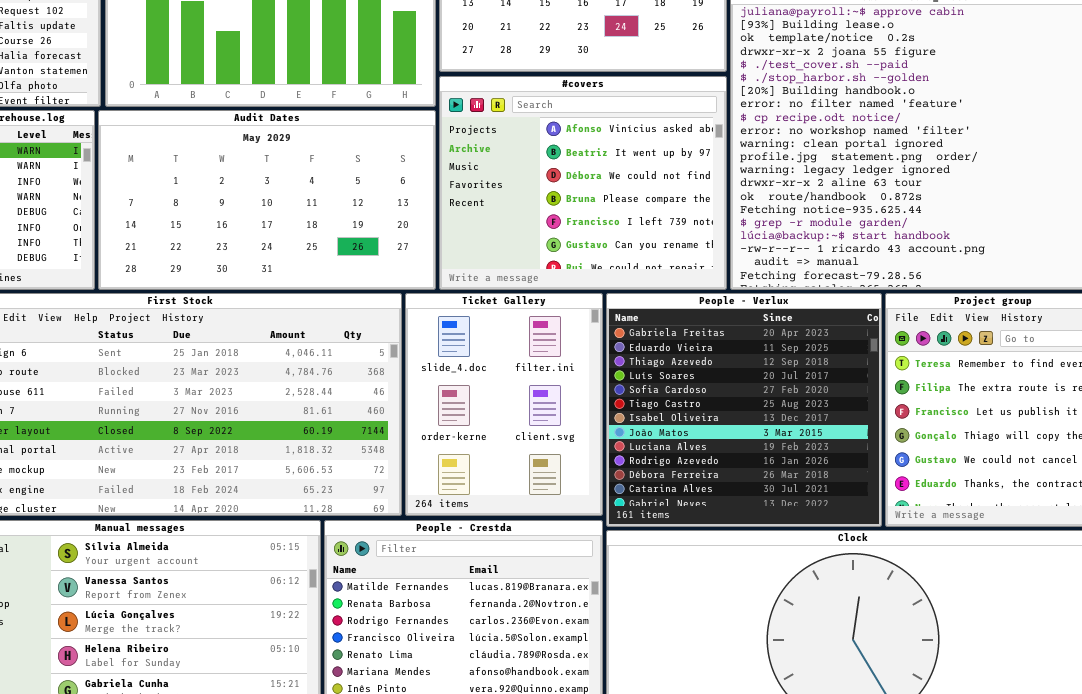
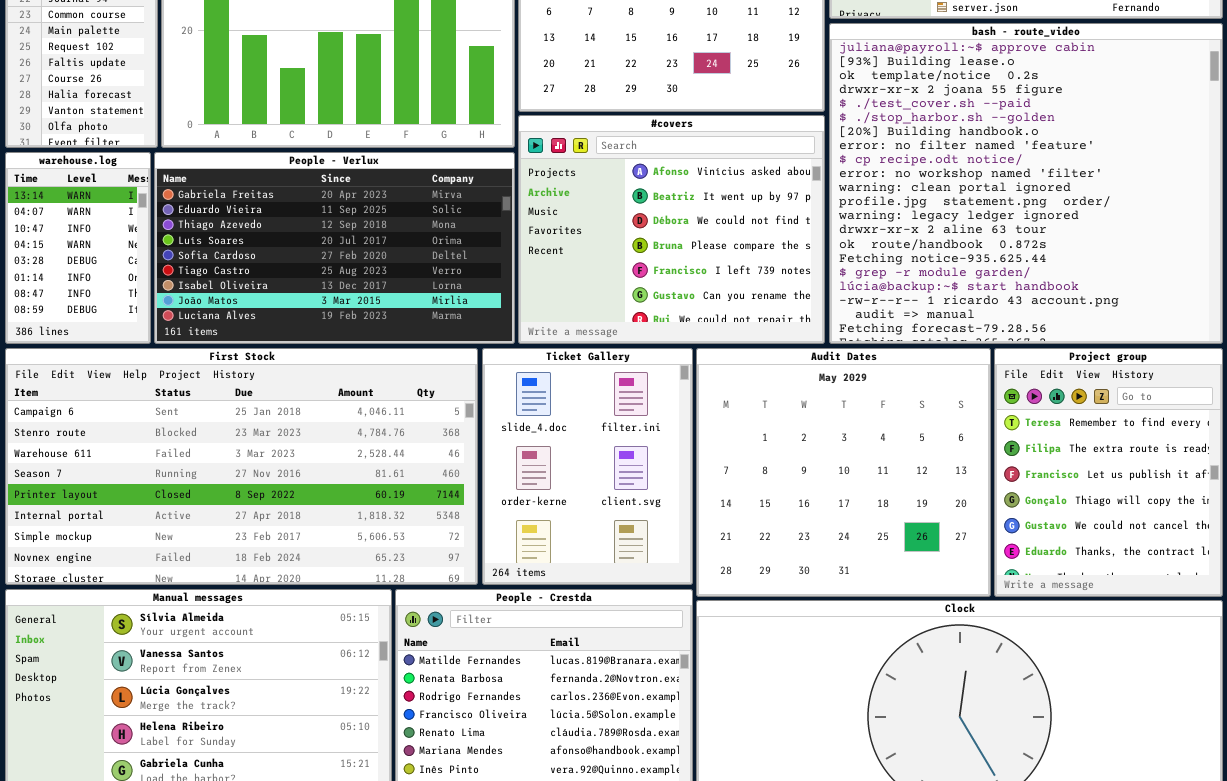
Audit Dates: [98,110,436,290] -> [696,348,991,597], moved, resized
People - Verlux: [606,293,882,527] -> [154,152,515,344], moved, resized

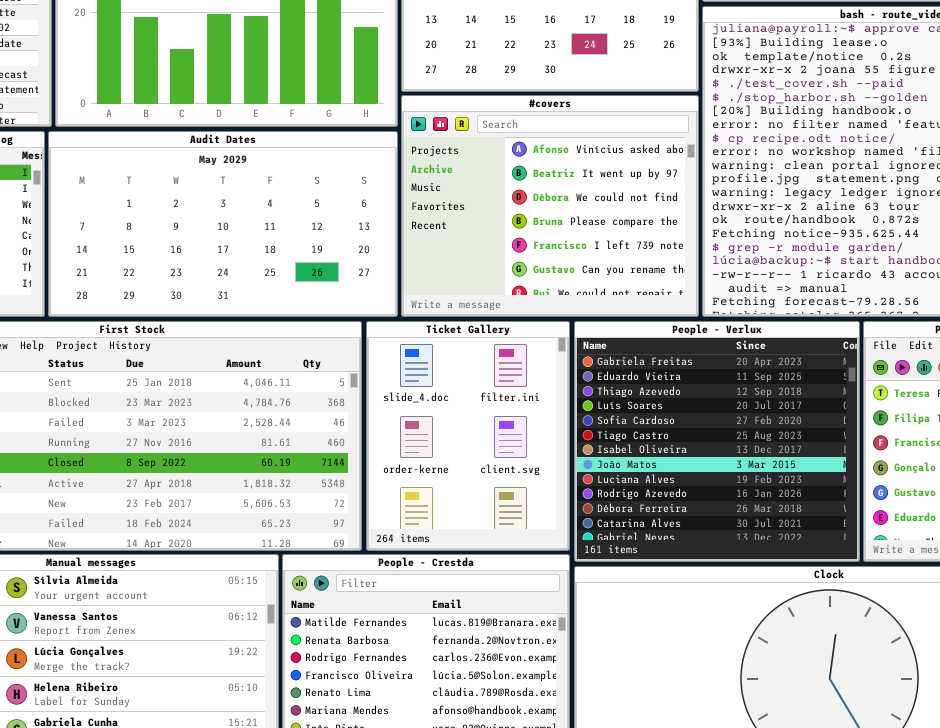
People - Verlux: [154,152,515,344] -> [574,321,860,562], moved, resized
Audit Dates: [696,348,991,597] -> [48,131,398,317], moved, resized

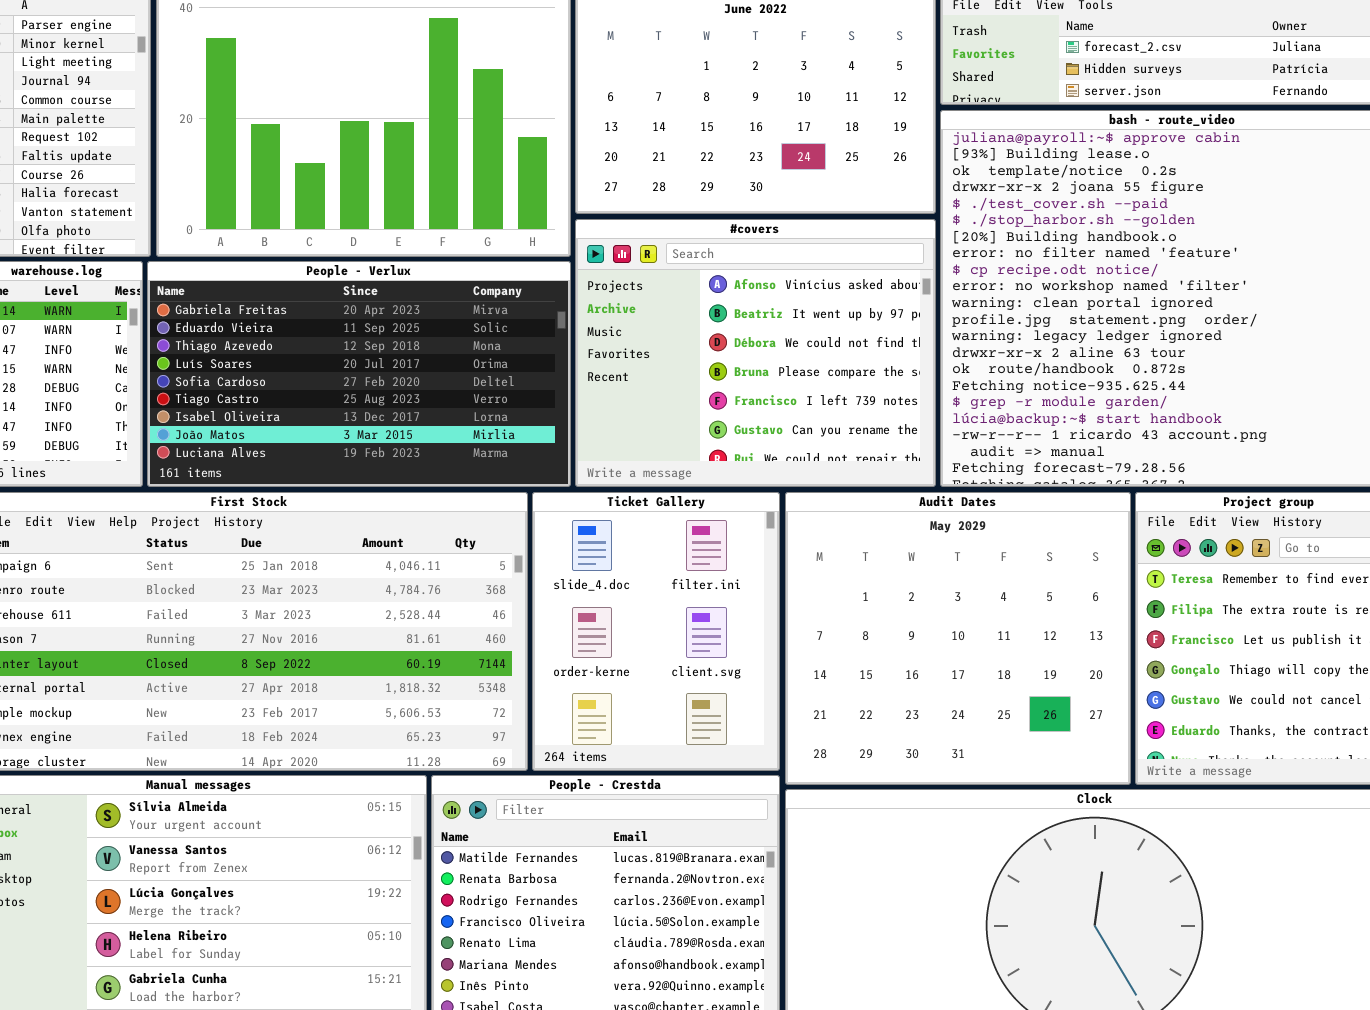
Audit Dates: [48,131,398,317] -> [785,492,1131,785], moved, resized
People - Verlux: [574,321,860,562] -> [147,261,571,487], moved, resized

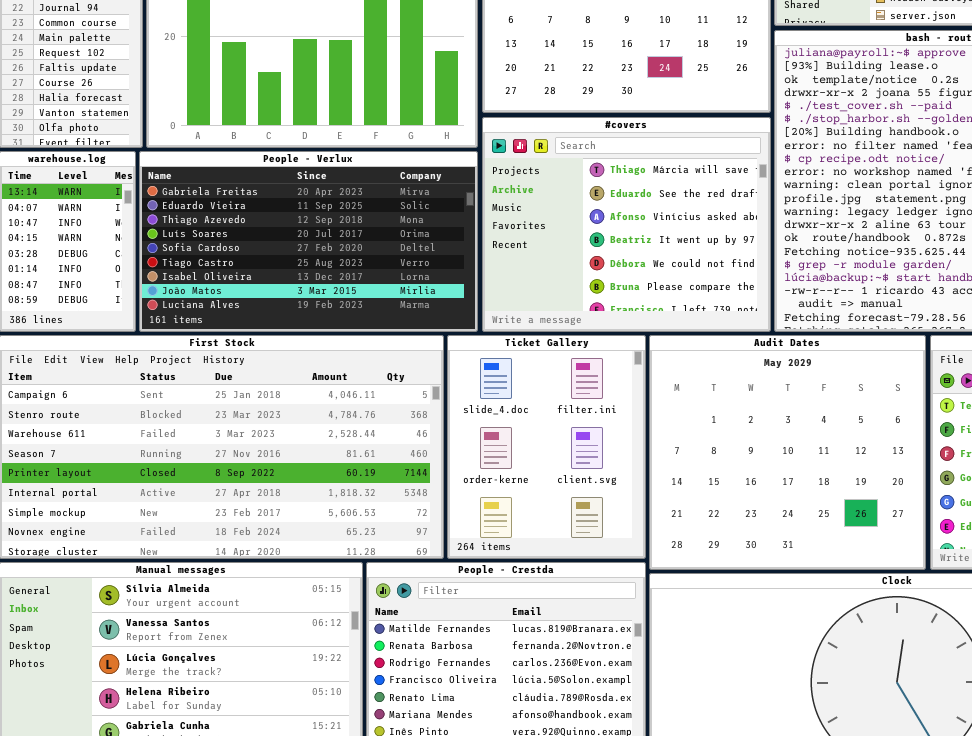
#covers: [575,219,936,487] -> [482,117,771,332], scrolled up 2 rows

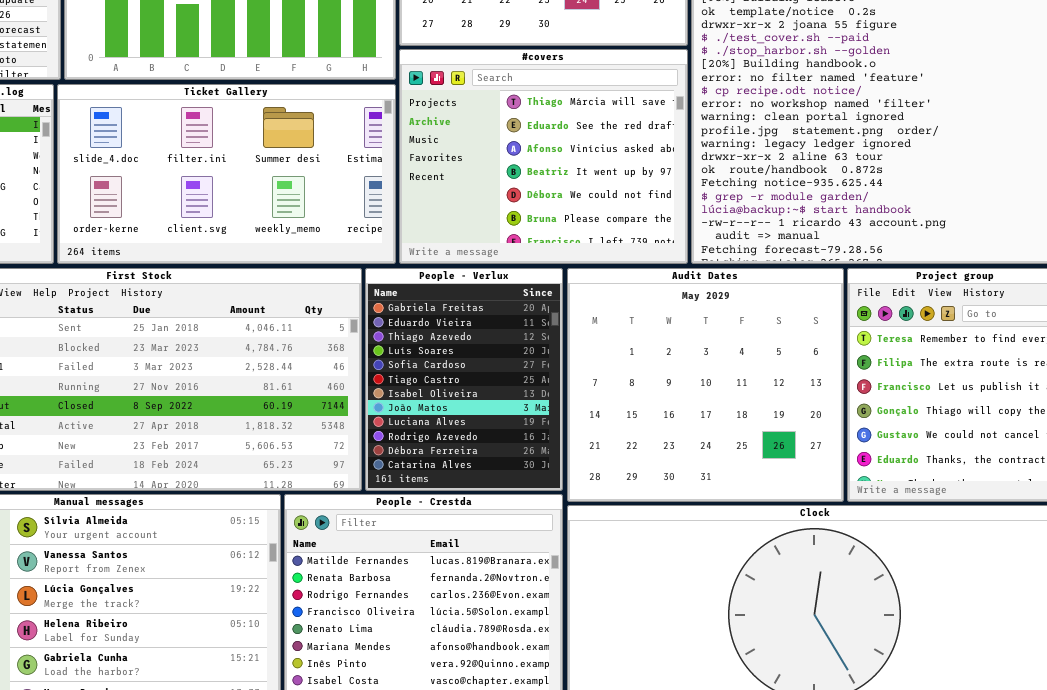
People - Verlux: [139,151,478,332] -> [365,268,563,491], moved, resized
Ticket Gallery: [447,335,646,559] -> [57,84,396,264], moved, resized

